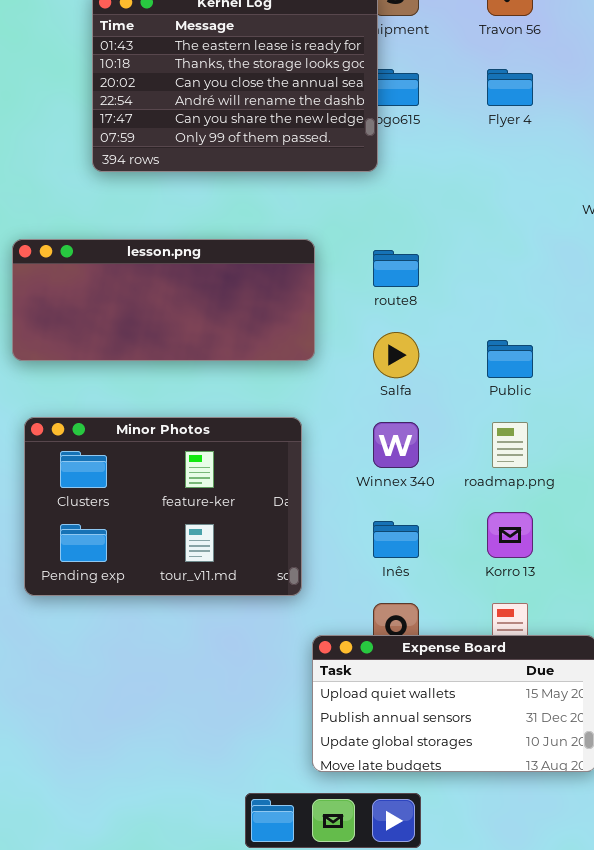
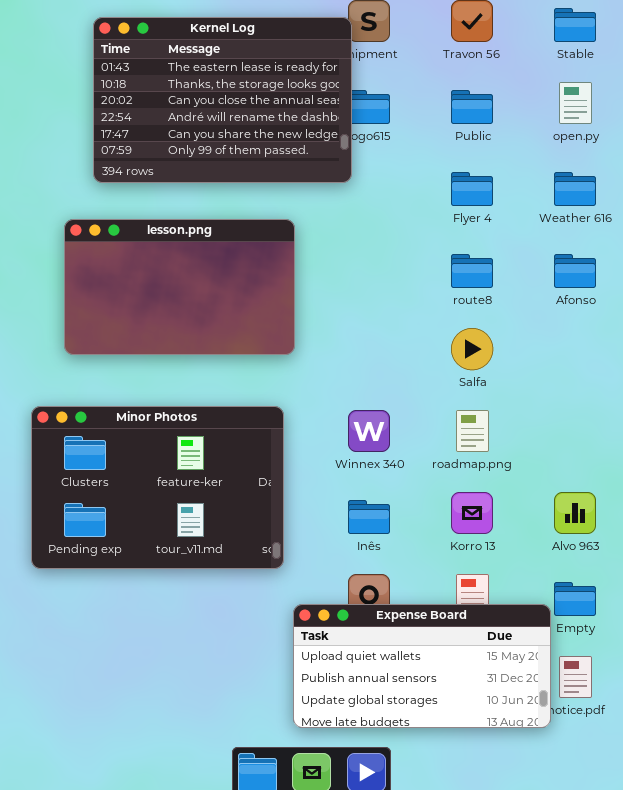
Flyer 4: [487,69,533,106] -> [451,172,493,206], moved
lesson.png: [12,239,315,361] -> [64,219,295,355], resized
route8: [373,250,419,287] -> [451,254,493,288], moved
Salfa: [373,332,419,378] -> [451,328,493,370], moved
Public: [487,340,533,378] -> [451,90,493,124], moved

